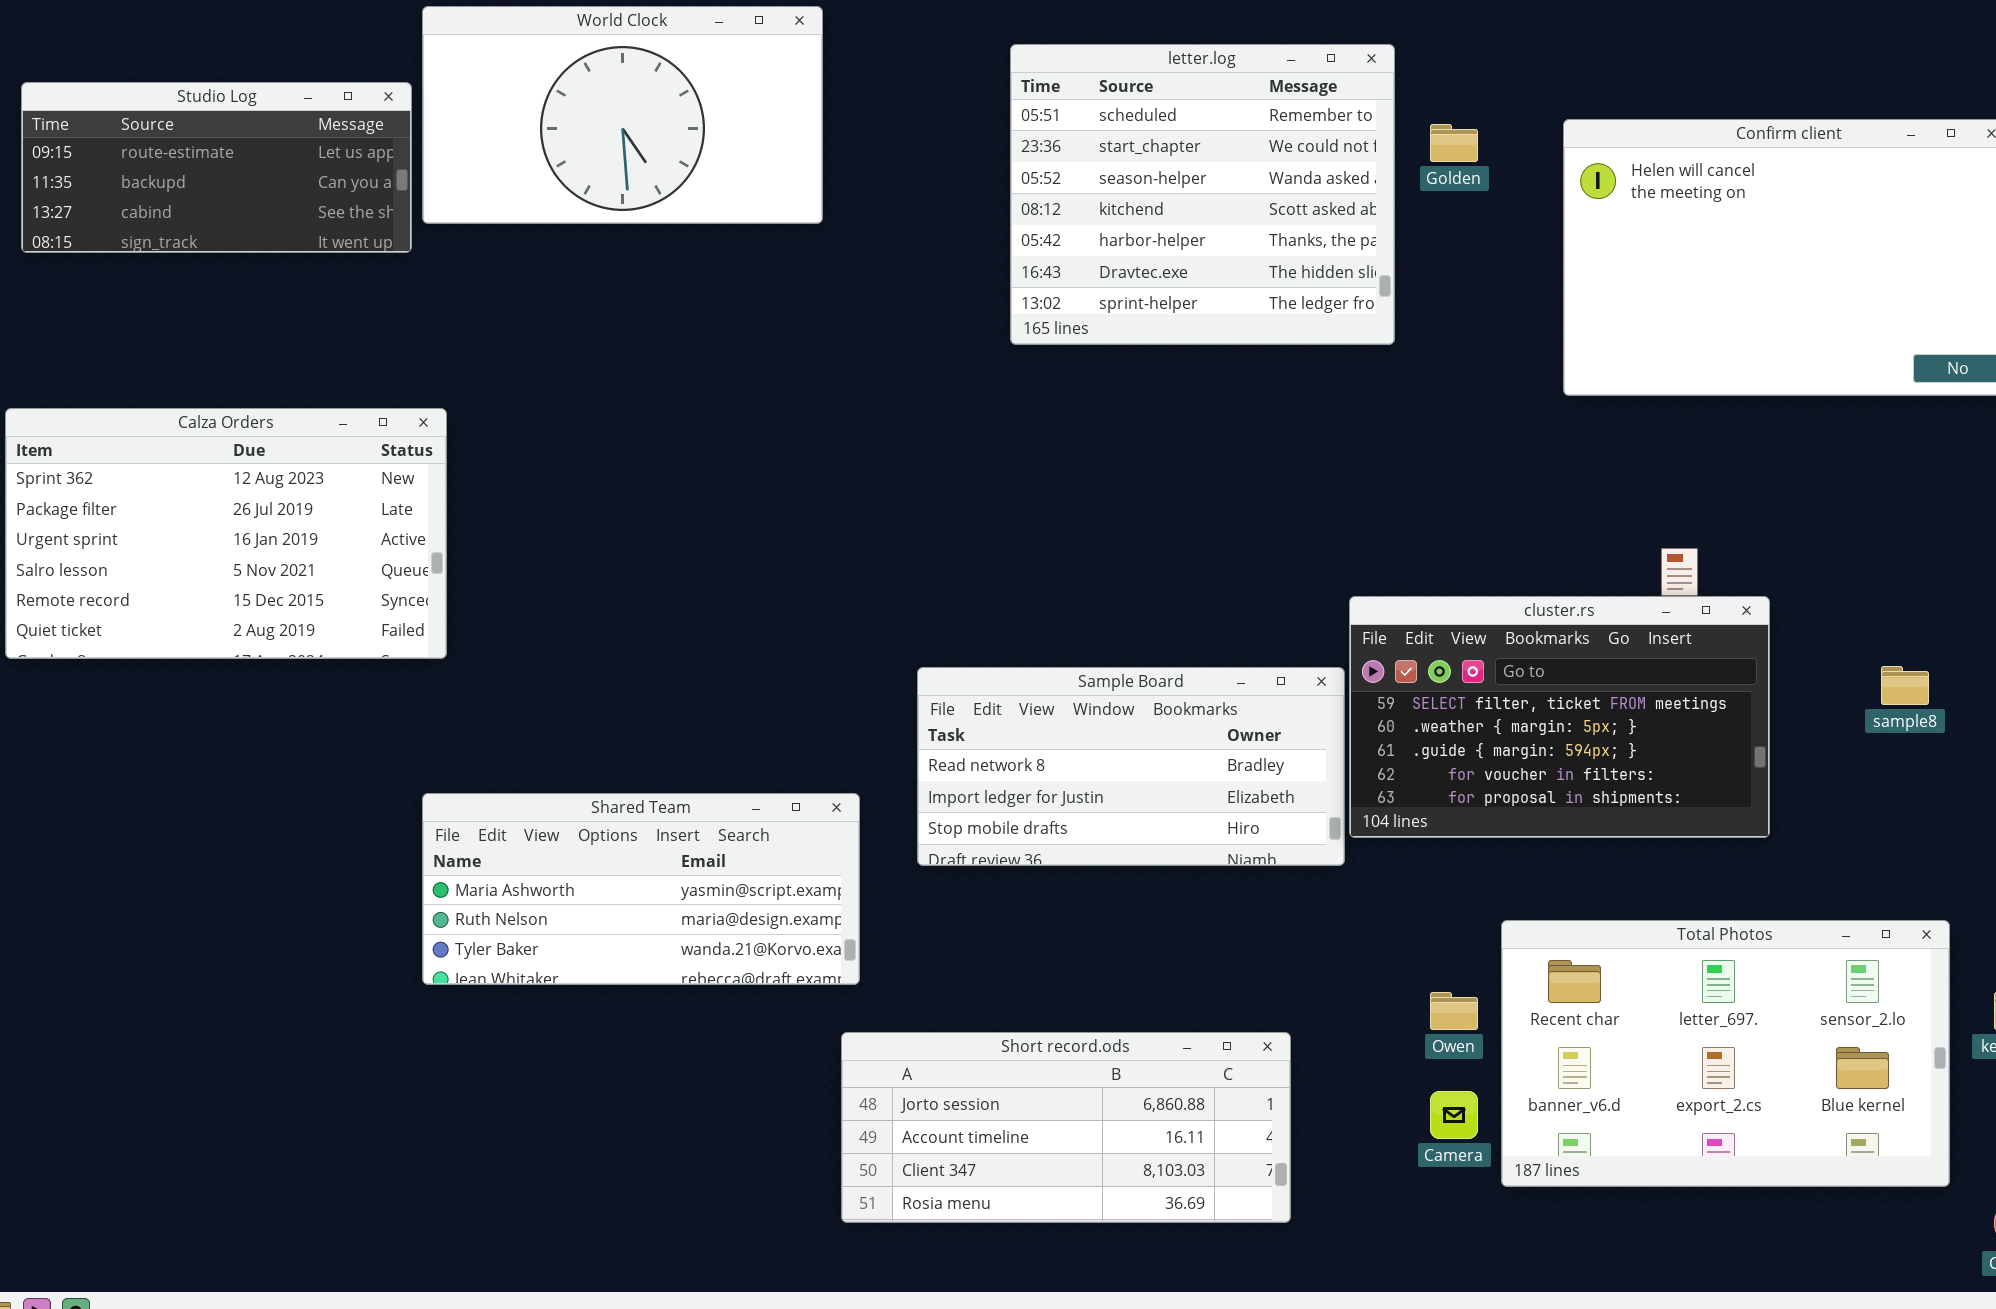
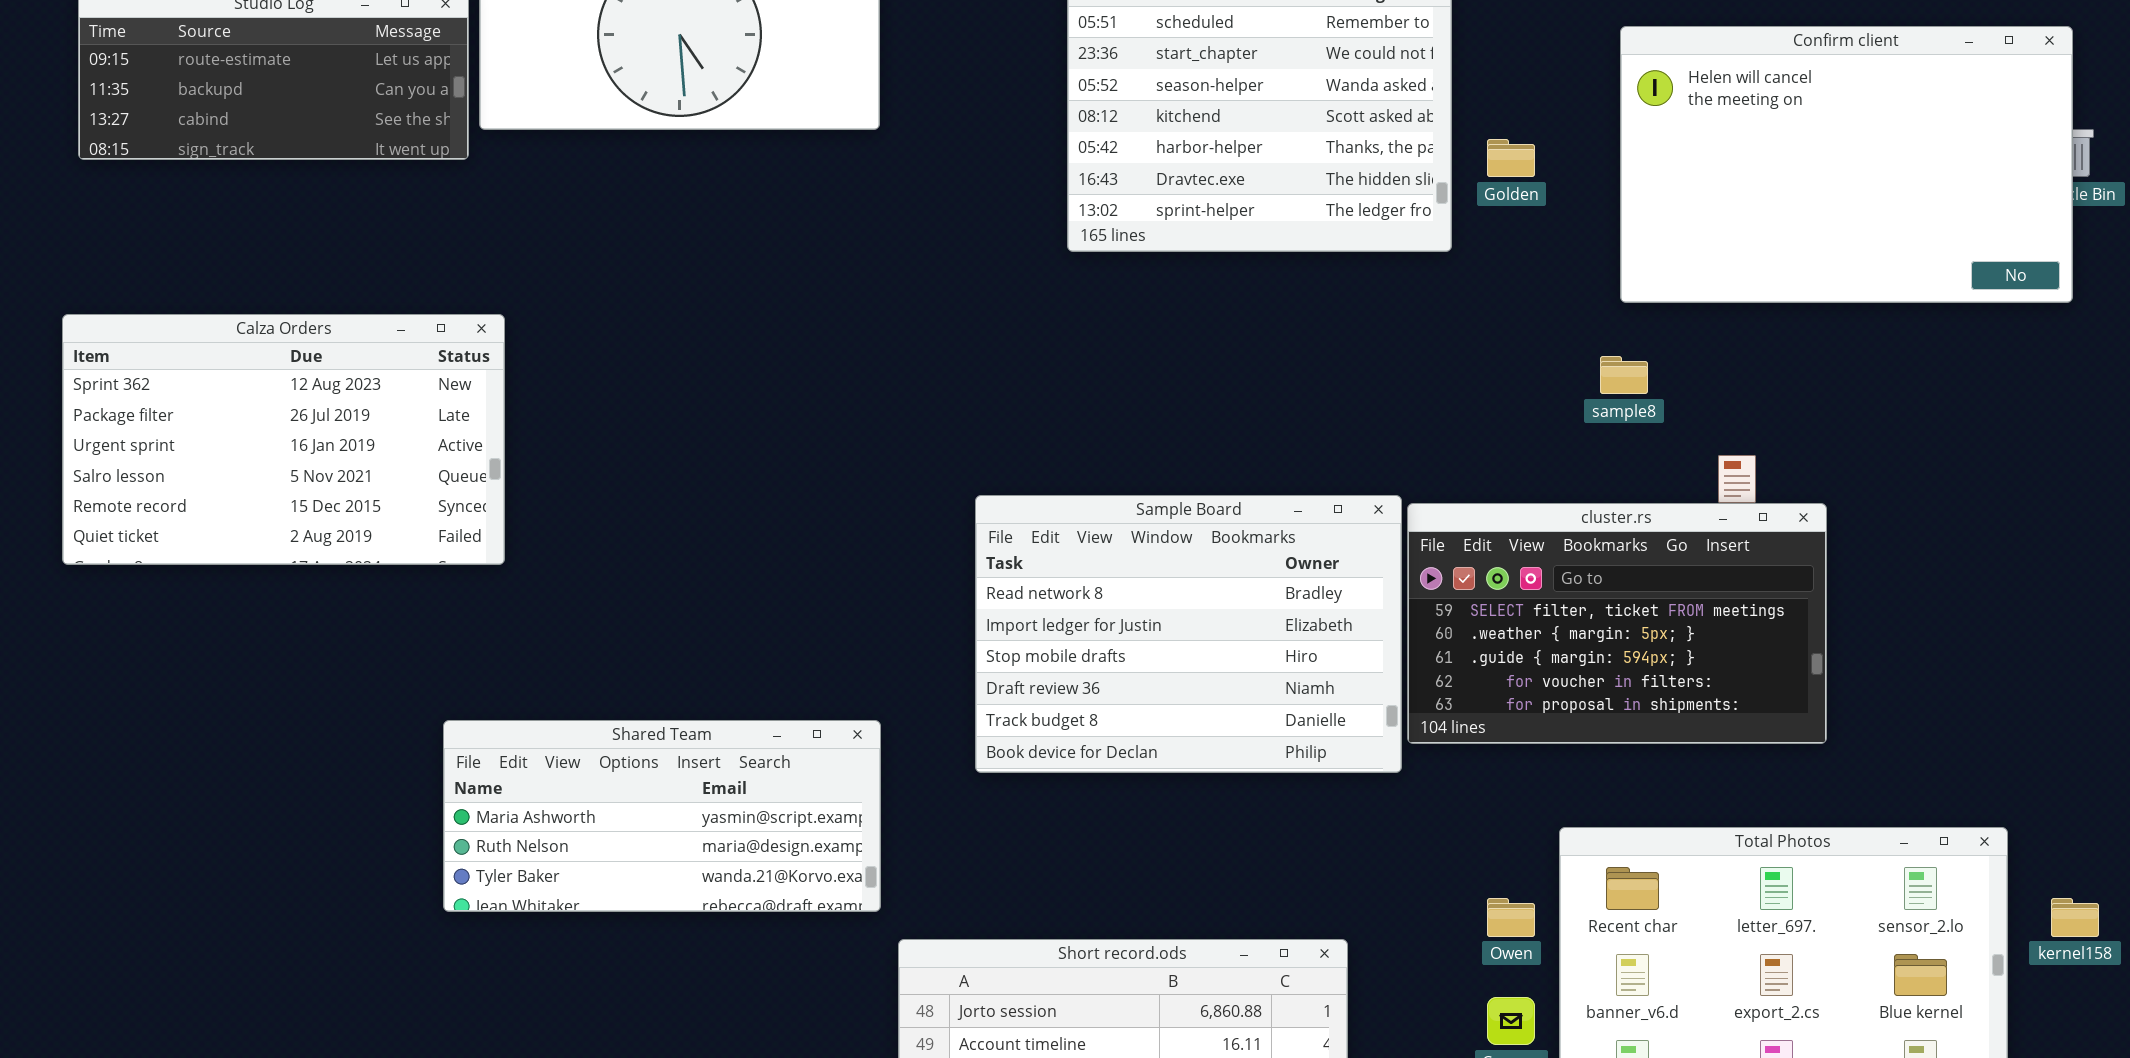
Golden: [1430,124,1478,162] -> [1487,139,1535,177], moved
sample8: [1881,666,1929,705] -> [1600,356,1648,394], moved
Sample Board: [917,667,1345,866] -> [975,495,1402,773], resized
Shared Team: [422,793,860,985] -> [443,720,881,912], moved

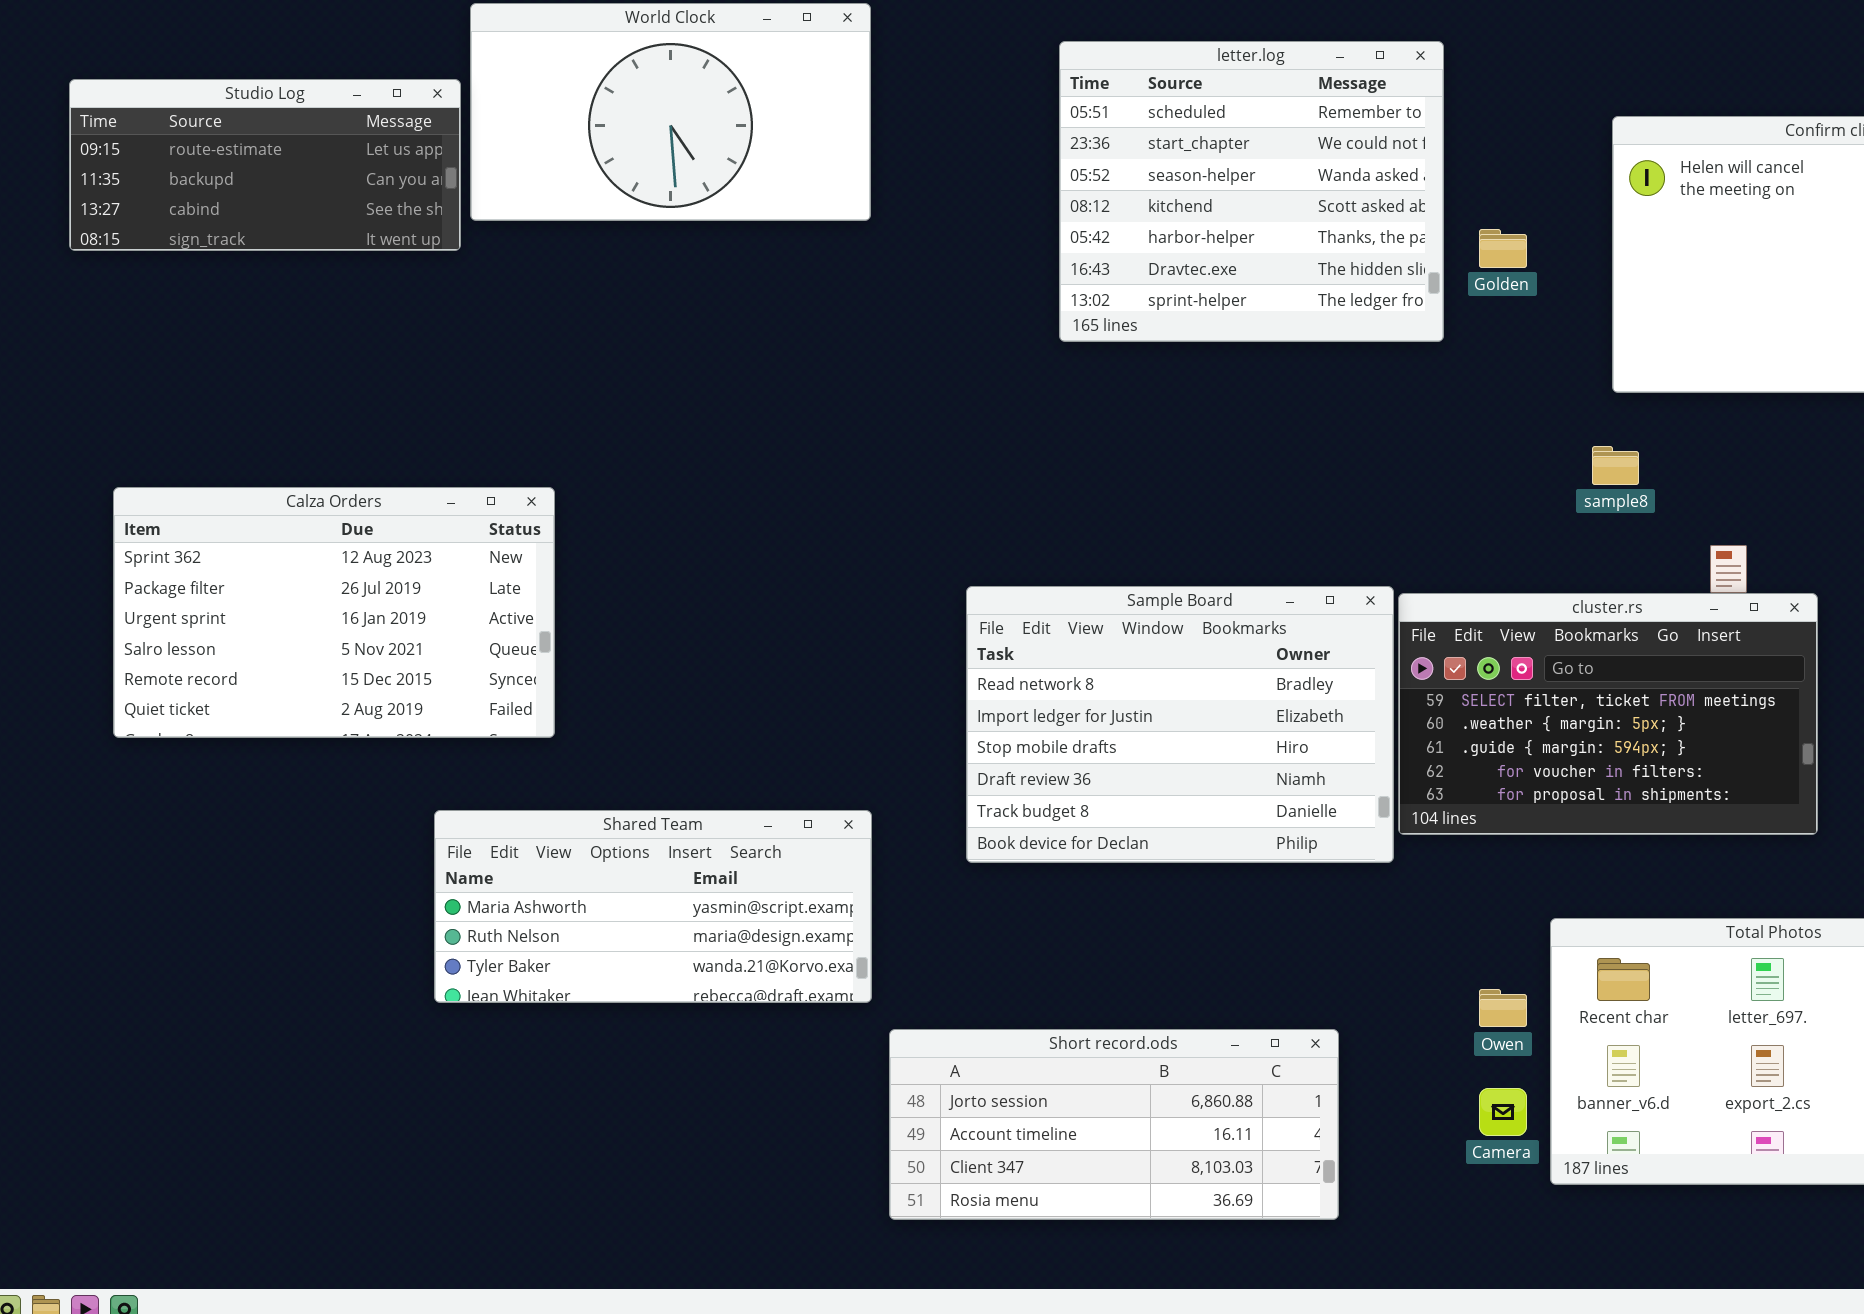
Calza Orders: [62,314,505,565] -> [113,487,555,738], moved

